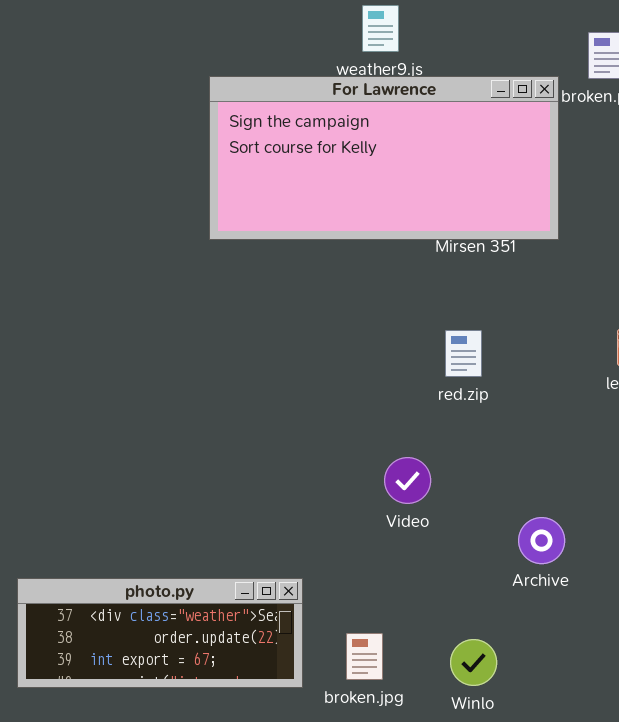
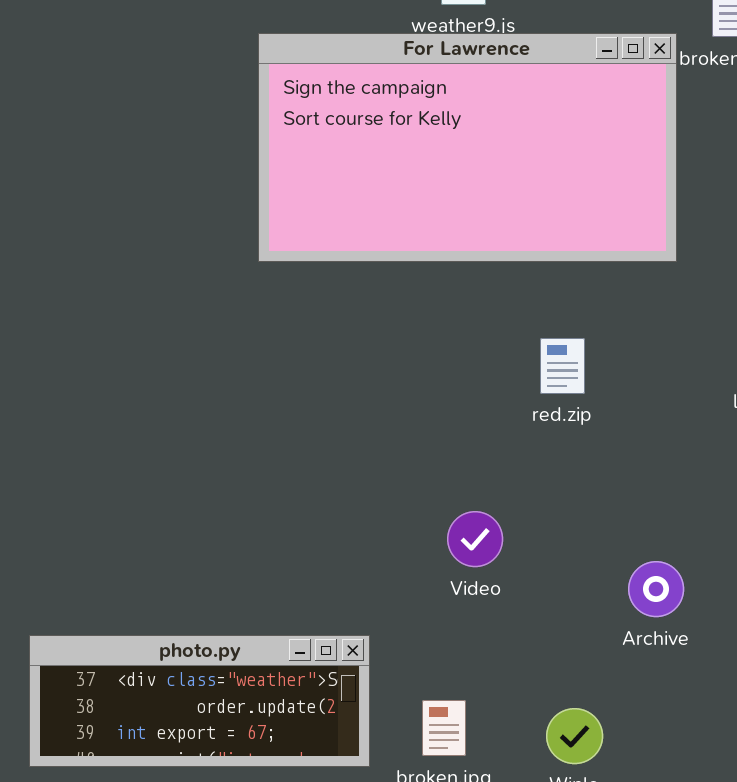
For Lawrence: [209,76,559,240] -> [258,33,677,262], resized
Video: [384,457,431,504] -> [447,511,503,567], moved

